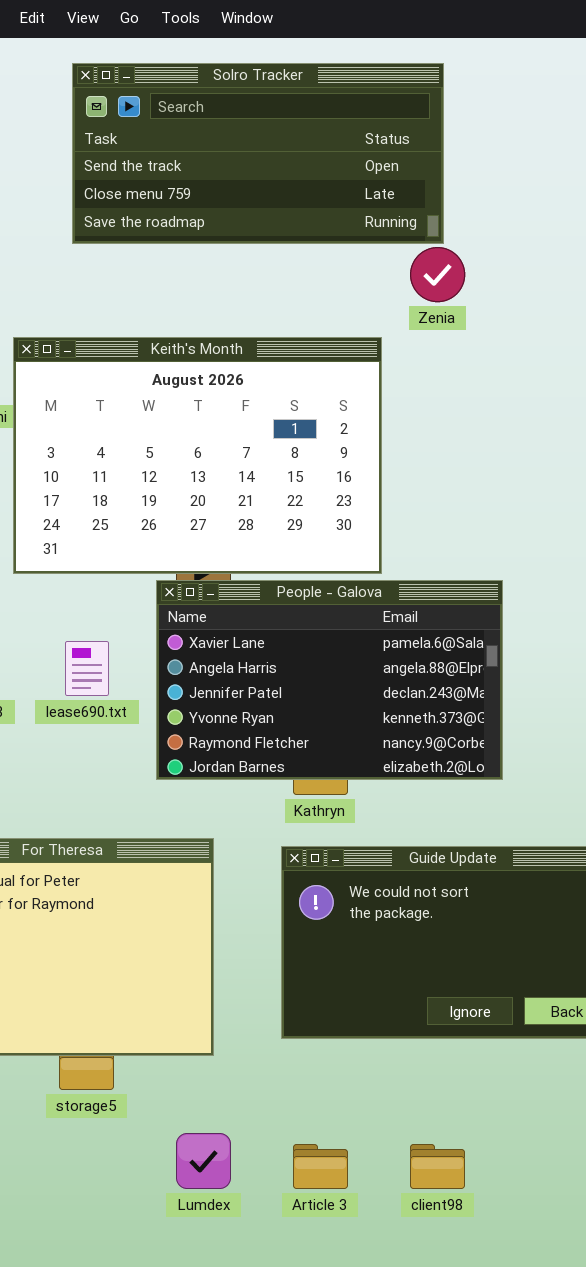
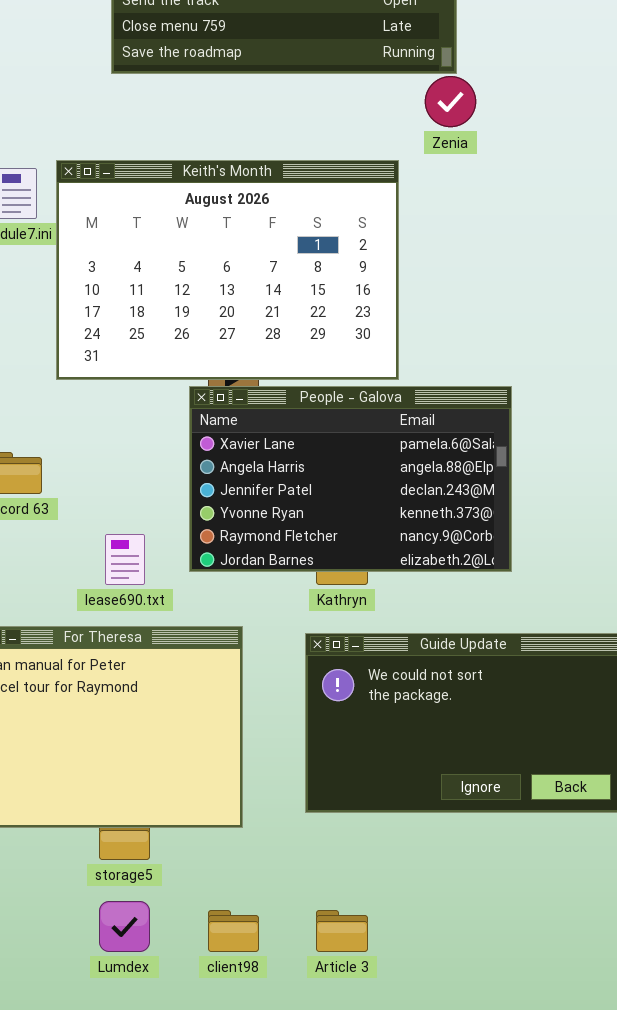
lease690.txt: [65,641,109,696] -> [105,534,145,585], moved
Lumdex: [176,1133,231,1189] -> [99,901,150,952], moved
client98: [410,1144,465,1189] -> [208,910,259,952], moved

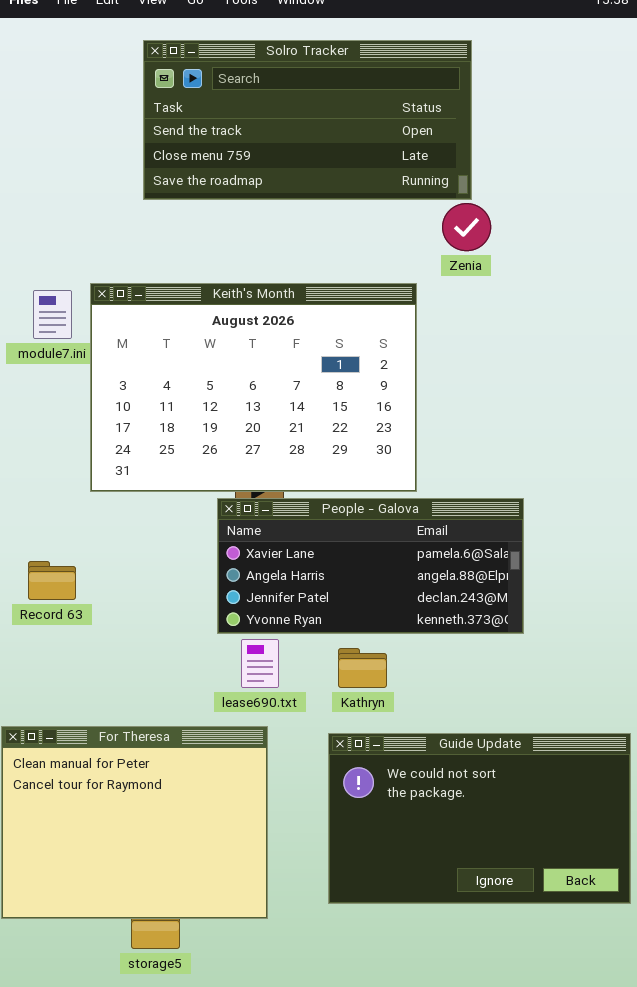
People - Galova: [189,386,512,572] -> [217,498,524,634], resized
lease690.txt: [105,534,145,585] -> [241,639,279,688], moved

